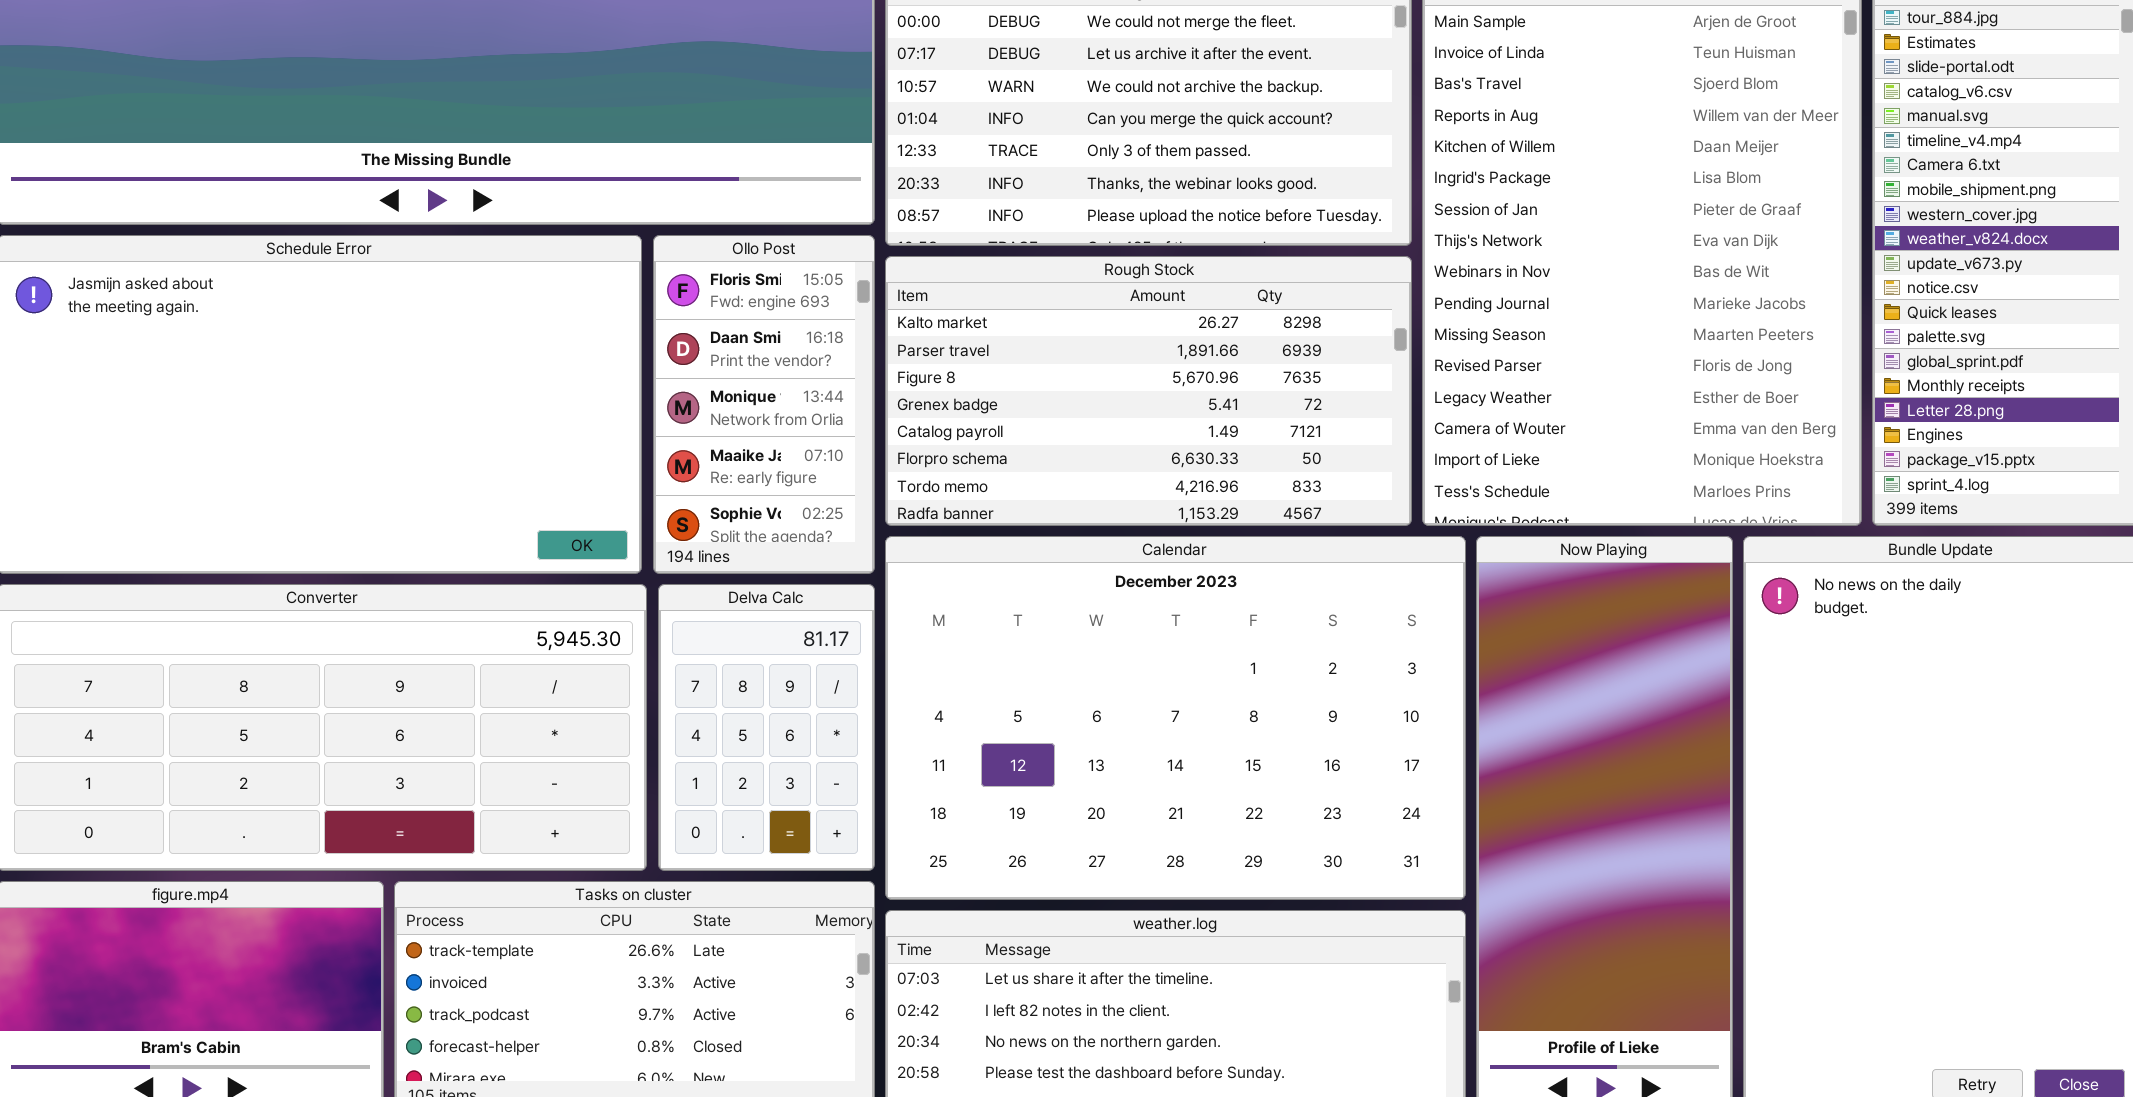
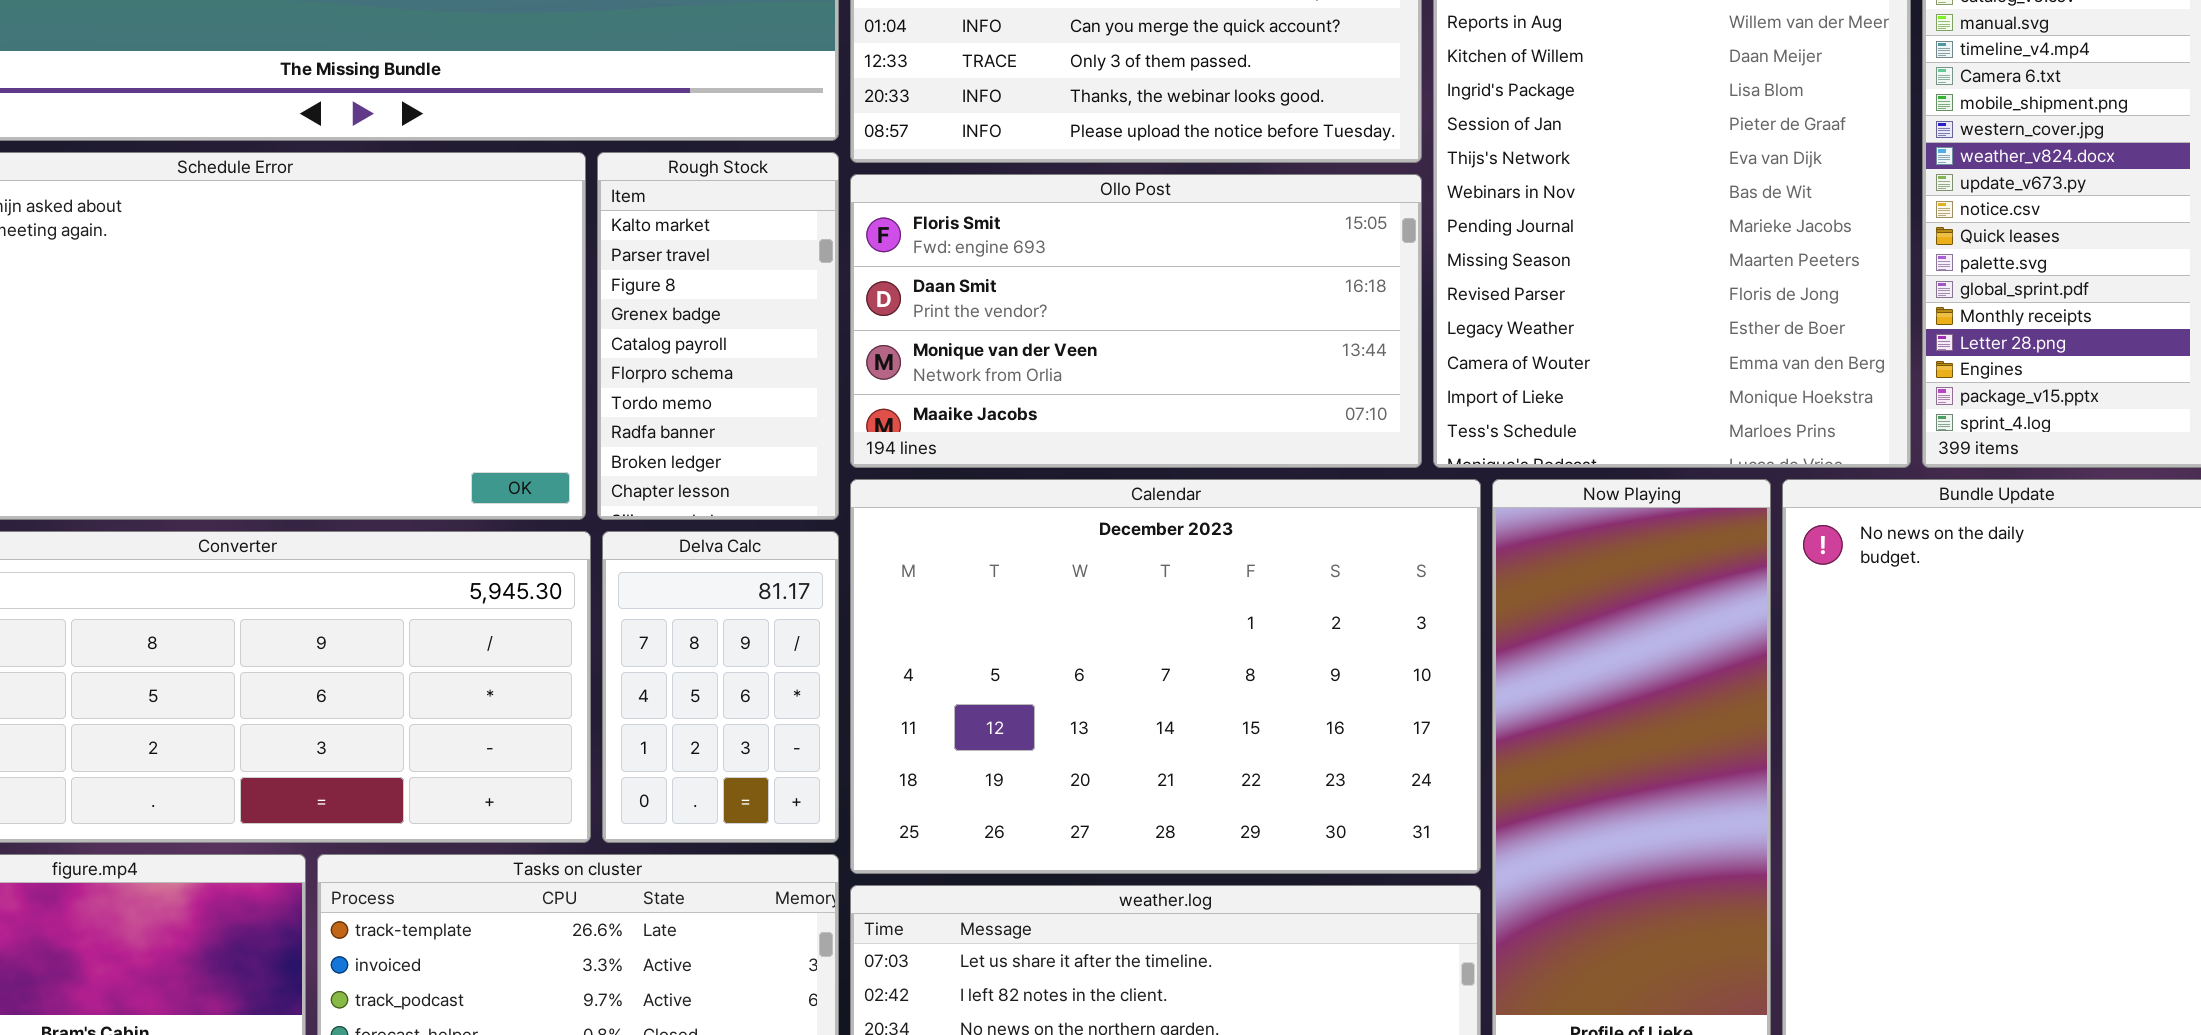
Ollo Post: [653,235,875,574] -> [850,174,1422,468], moved, resized
Rough Stock: [885,256,1412,526] -> [597,152,839,520], moved, resized

